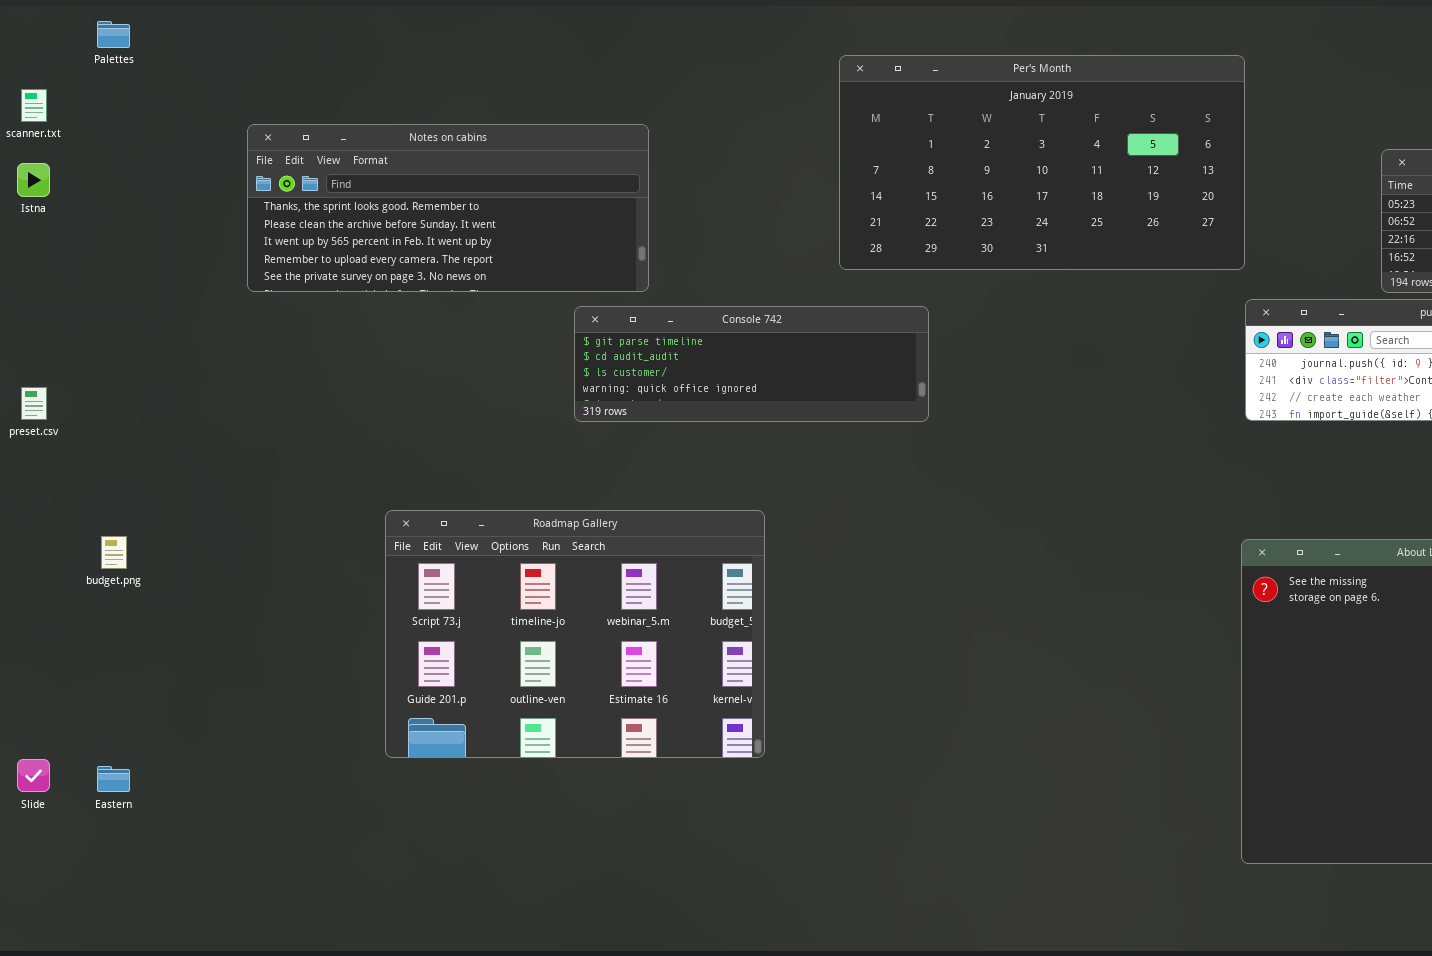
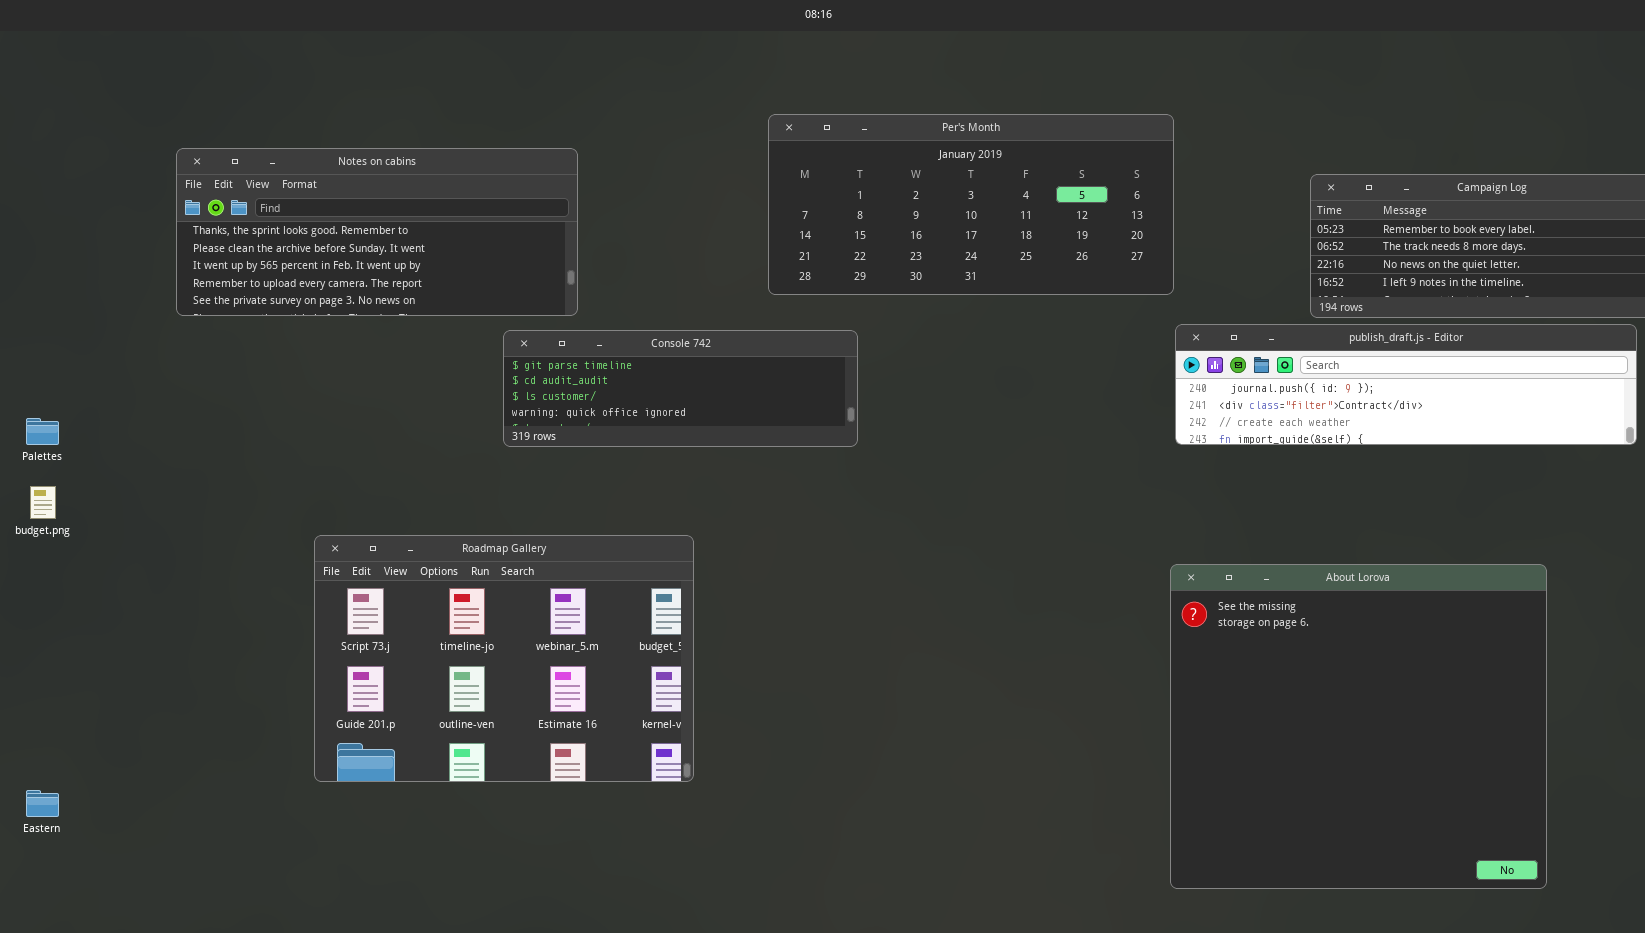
Palettes: [97,21,130,48] -> [26,418,59,445], moved
Per's Month: [839,55,1245,270] -> [768,114,1174,295], resized
budget.png: [101,536,127,569] -> [30,486,56,519], moved

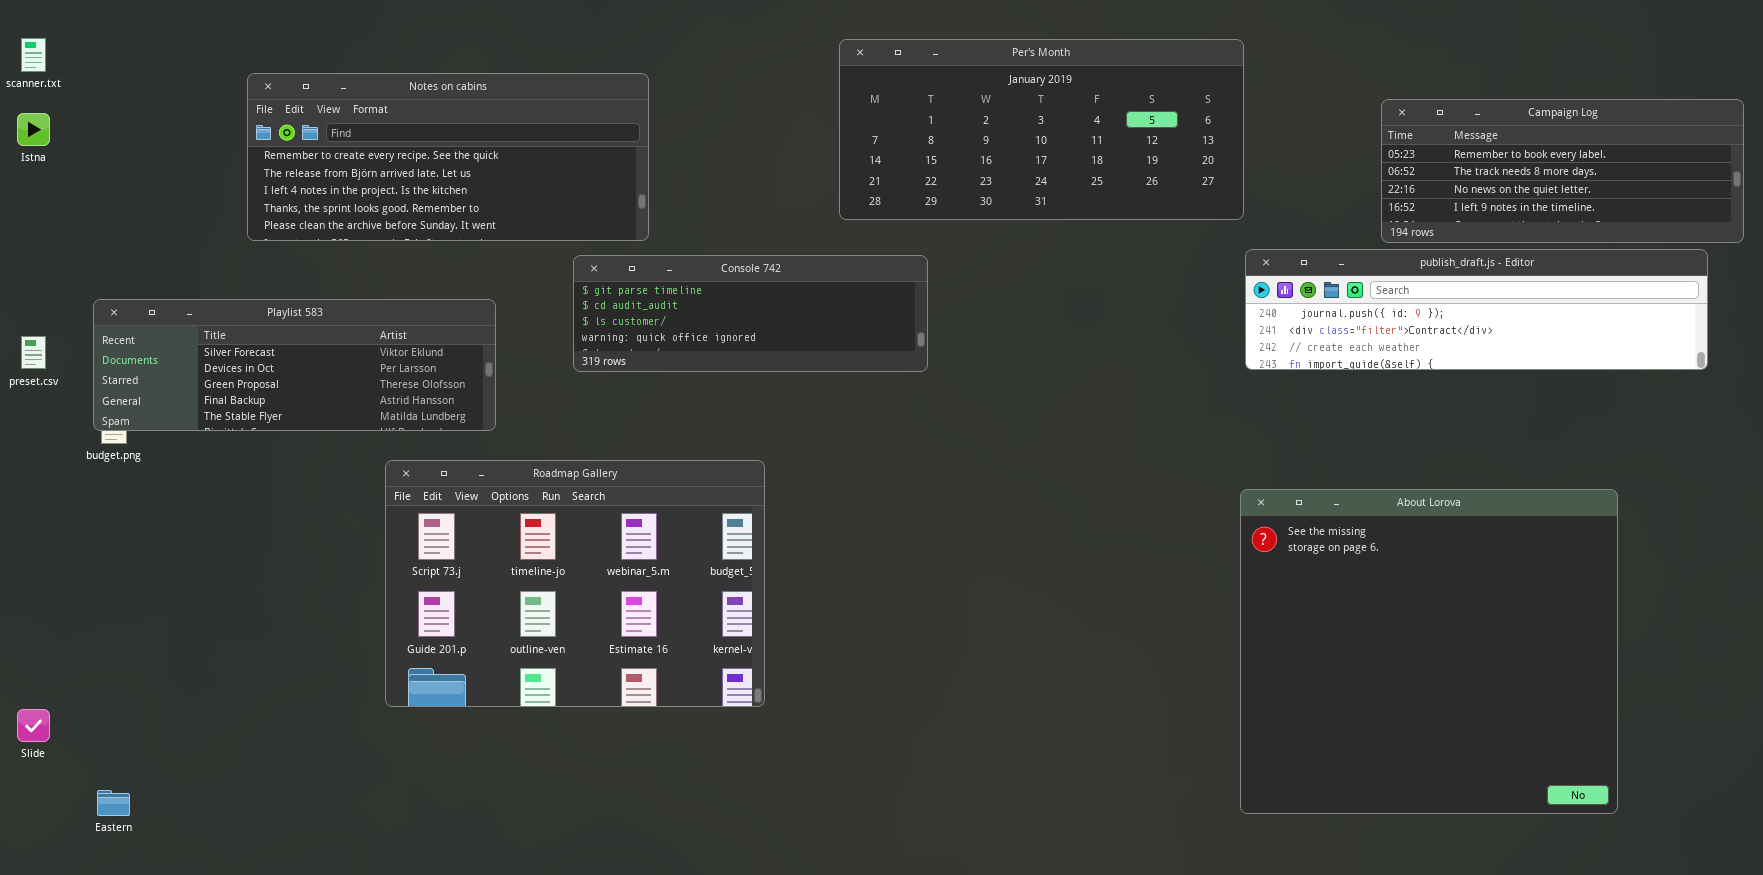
Notes on cabins: [176,148,578,316] -> [247,73,649,241], scrolled up 3 rows
Playlist 583: none -> [93,299,496,431], opened
Eastern: [26,790,59,817] -> [97,790,130,816], moved

